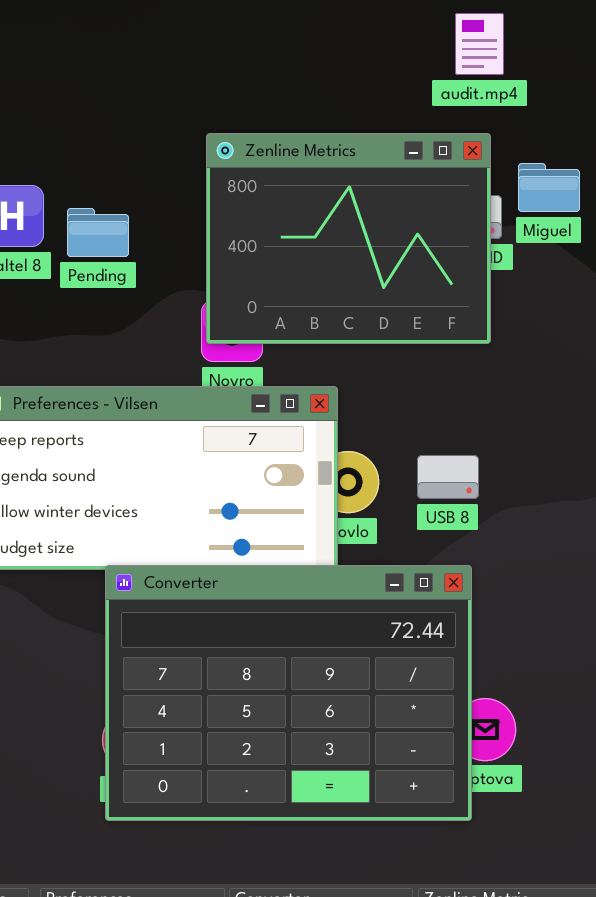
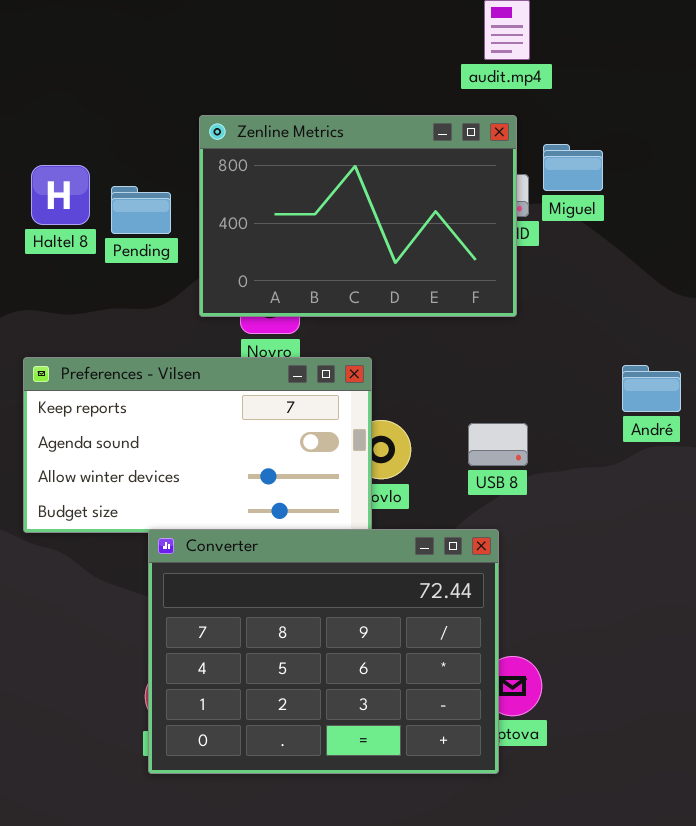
Zenline Metrics: [206,133,491,344] -> [199,115,517,317], resized
USB 8: [417,455,479,499] -> [468,423,528,466], moved

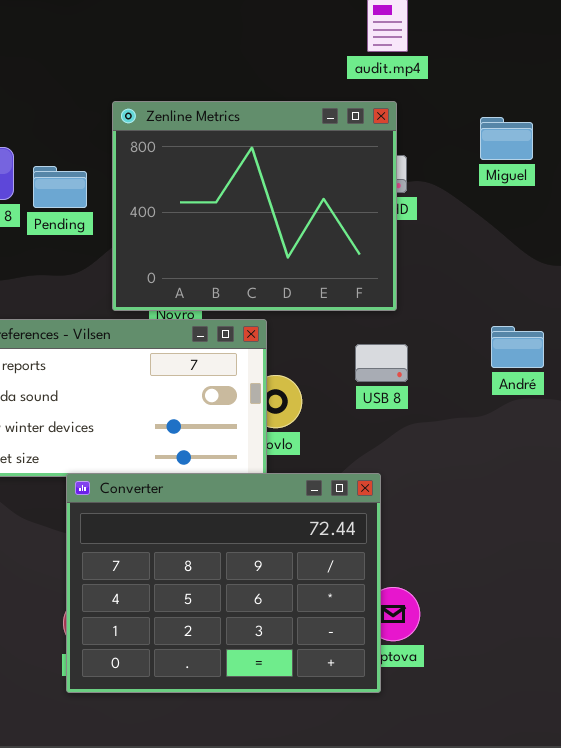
Zenline Metrics: [199,115,517,317] -> [112,101,397,311], resized
Miguel: [543,144,603,191] -> [480,117,533,160], moved
USB 8: [468,423,528,466] -> [355,344,408,382], moved

